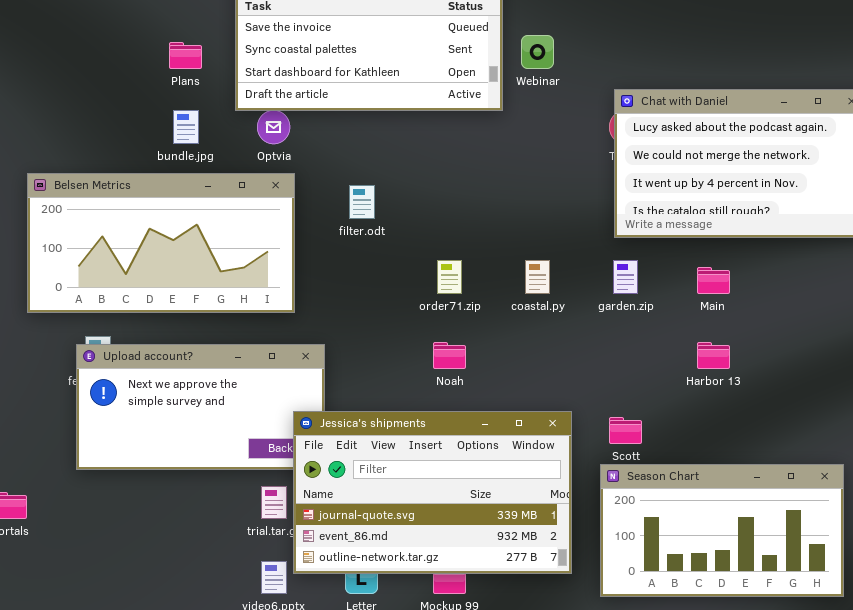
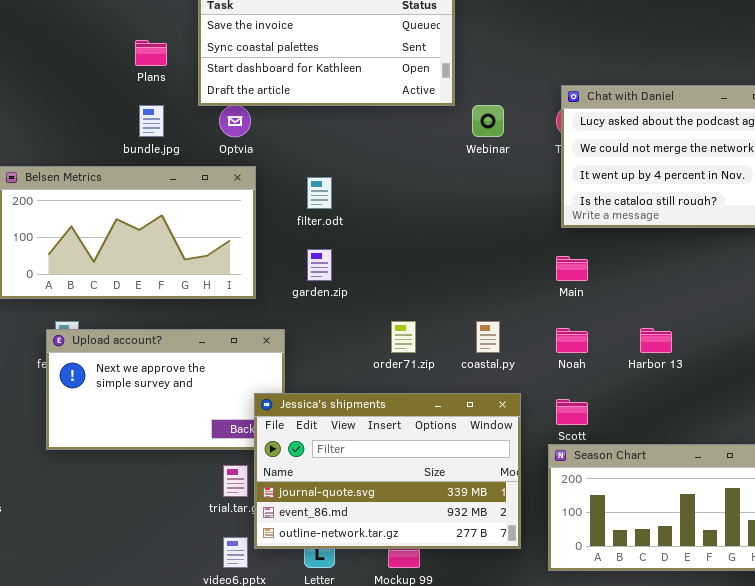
Webinar: [521,35,554,69] -> [472,105,504,137], moved
order71.zip: [437,260,462,294] -> [391,321,416,353], moved
coastal.py: [525,260,550,294] -> [476,321,500,353], moved
garden.zip: [613,260,638,294] -> [307,249,332,281], moved
Main: [697,267,730,294] -> [556,256,588,281], moved
Noah: [433,342,466,369] -> [556,328,588,353], moved

